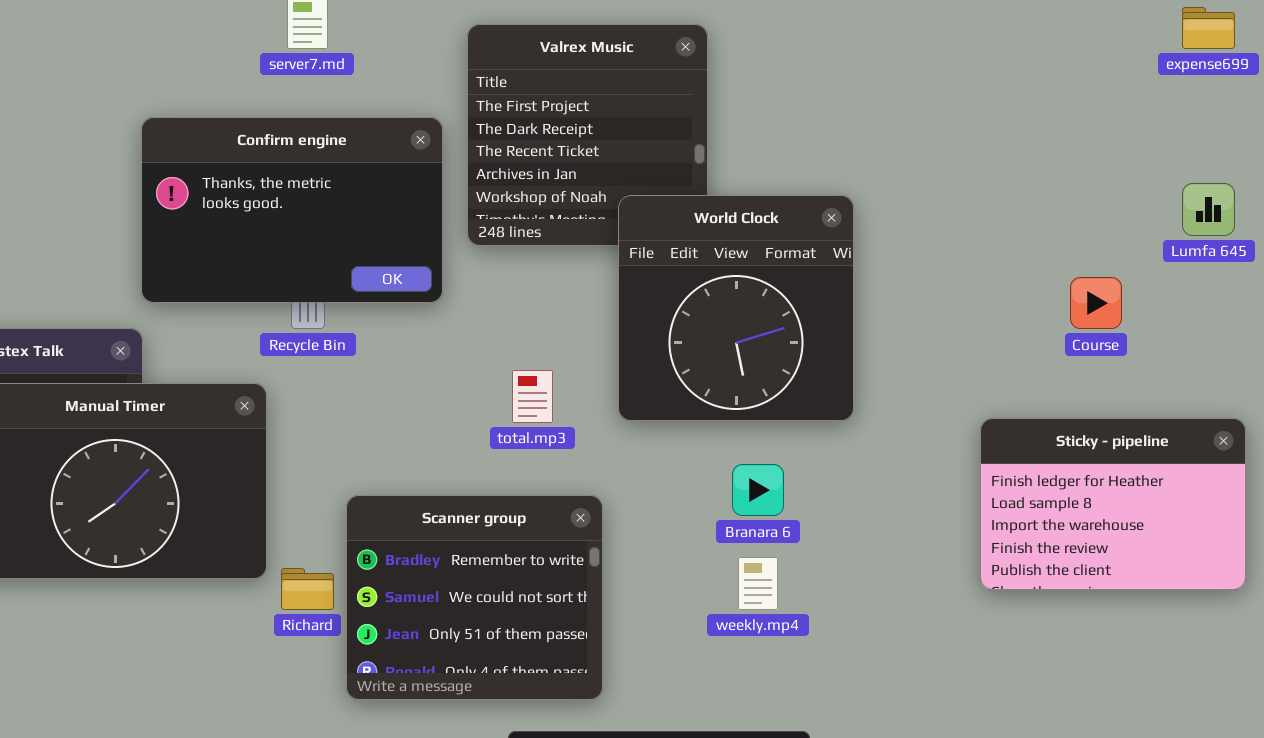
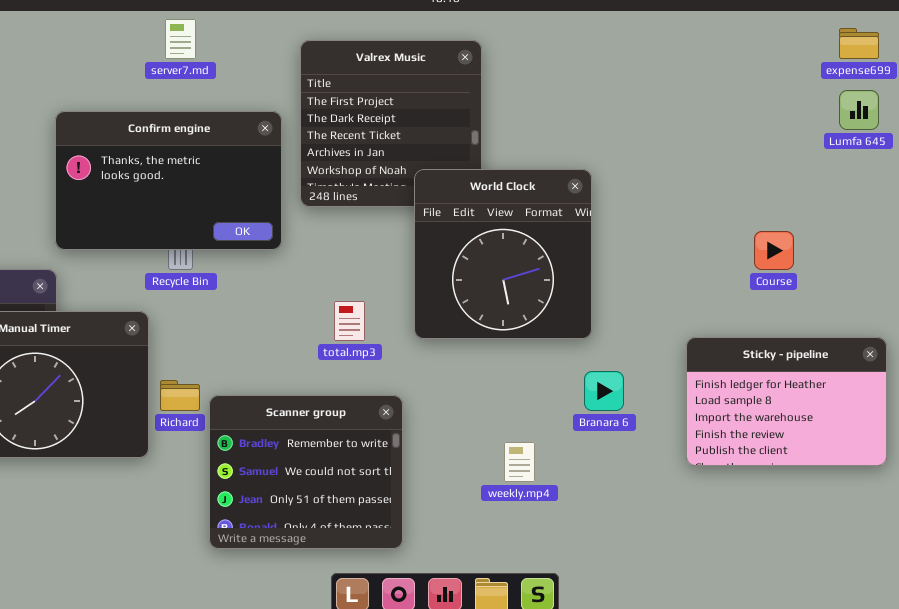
Lumfa 645: [1182,183,1235,236] -> [839,90,879,130], moved
Branara 6: [732,464,784,516] -> [584,371,624,411], moved
Richard: [281,568,334,610] -> [160,380,200,411], moved

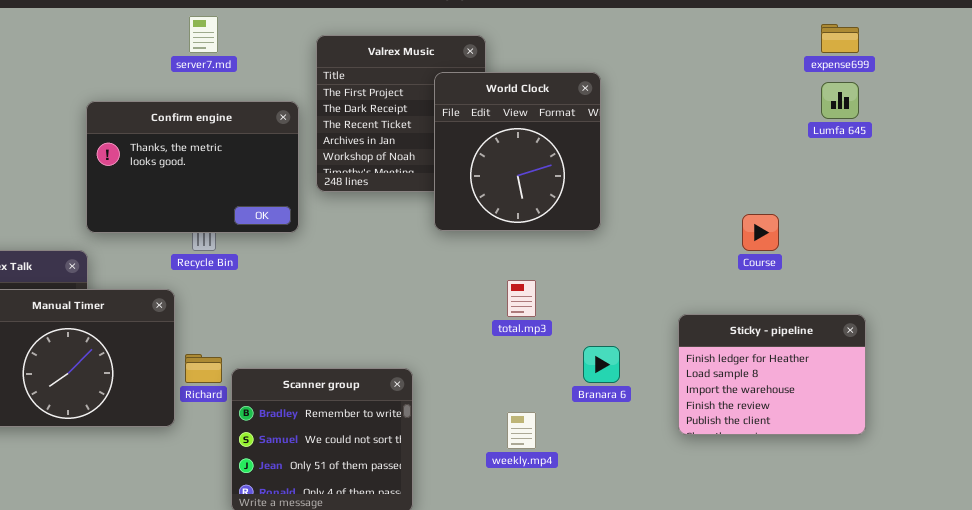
World Clock: [414,169,592,339] -> [434,72,601,231], moved
total.mp3: [334,301,365,341] -> [507,280,536,317], moved

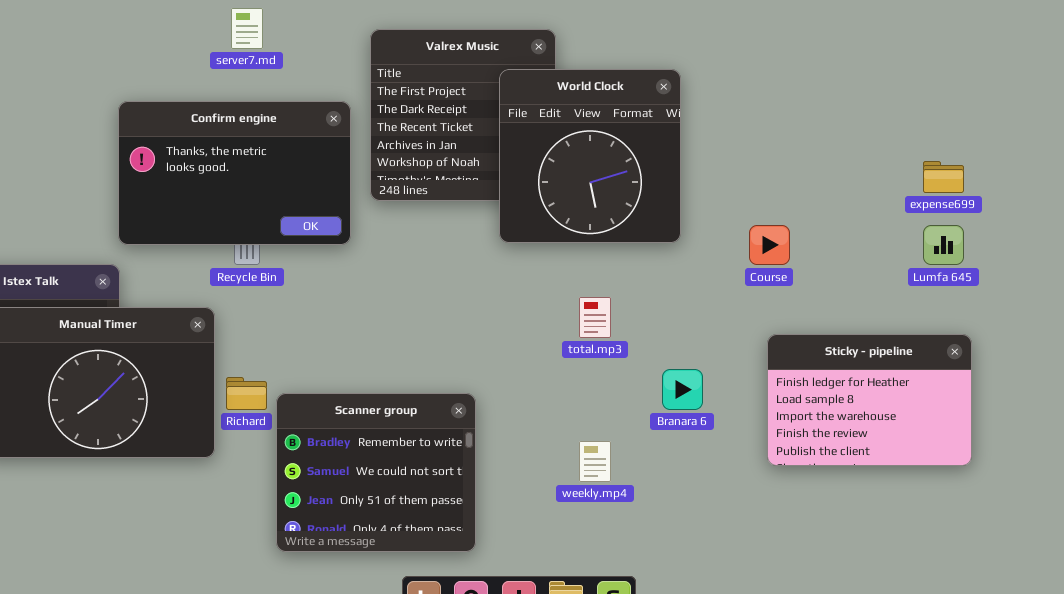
expense699: [821,24,859,53] -> [923,161,964,193], moved
Lumfa 645: [821,82,859,119] -> [923,225,964,265], moved
Course: [742,214,779,251] -> [749,225,790,265], moved

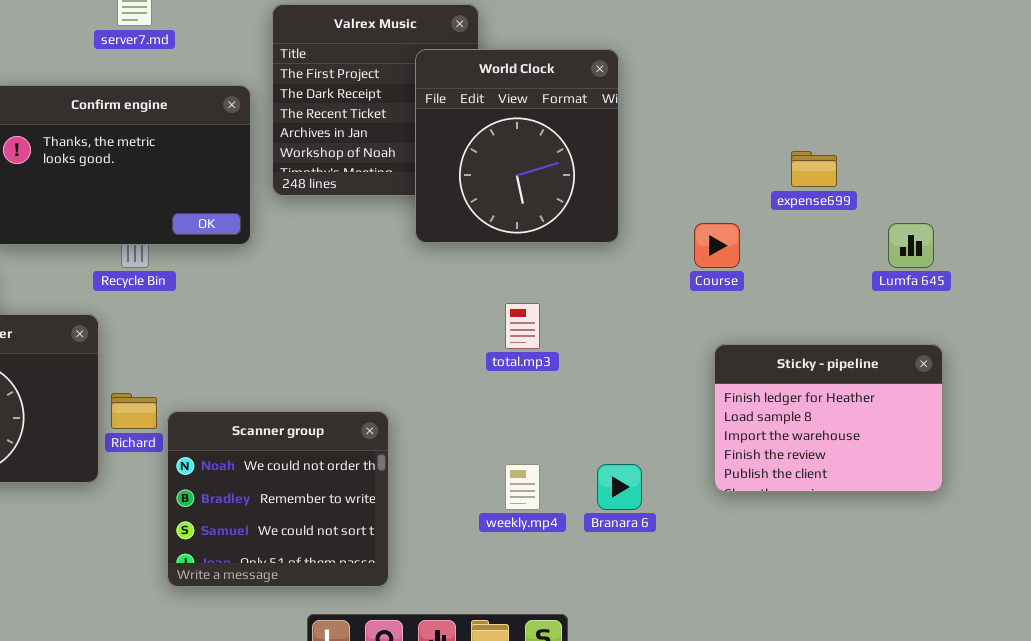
expense699: [923,161,964,193] -> [791,151,837,187], moved
Branara 6: [662,369,703,410] -> [597,464,642,510], moved
Scanner group: [276,393,476,552] -> [167,411,389,587], scrolled up 1 row

